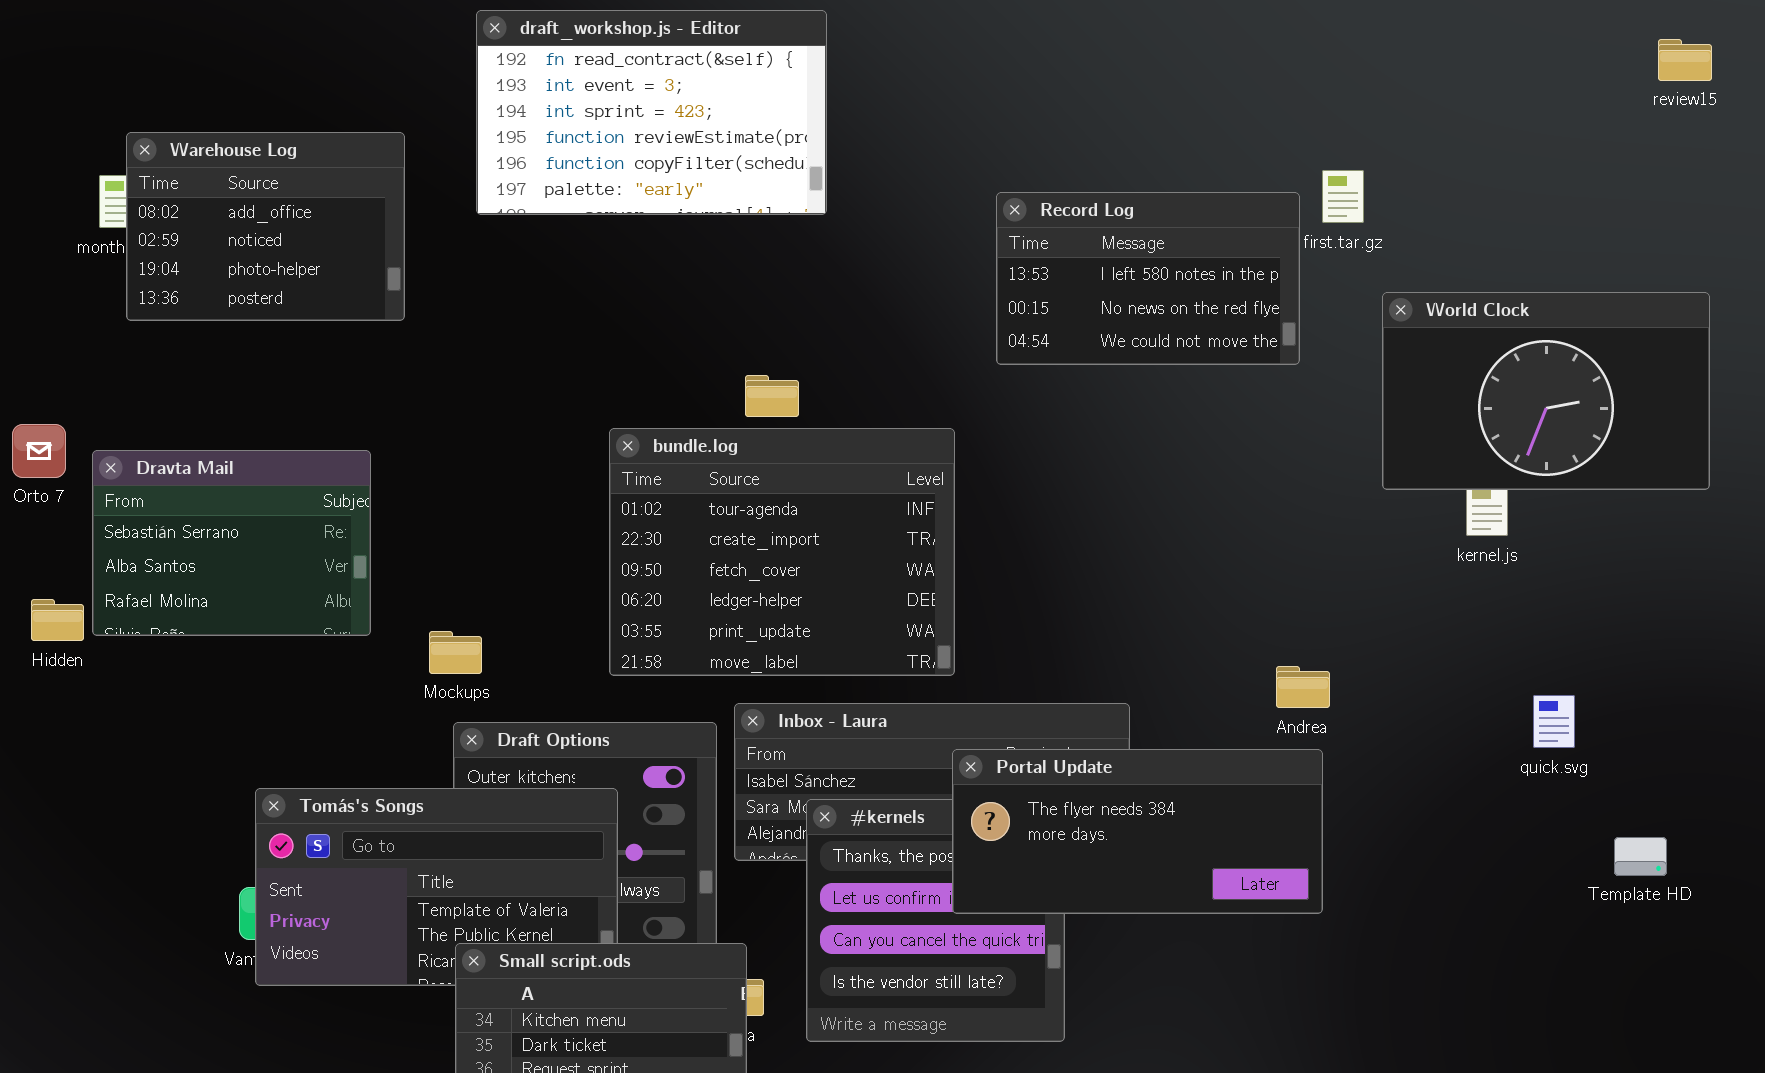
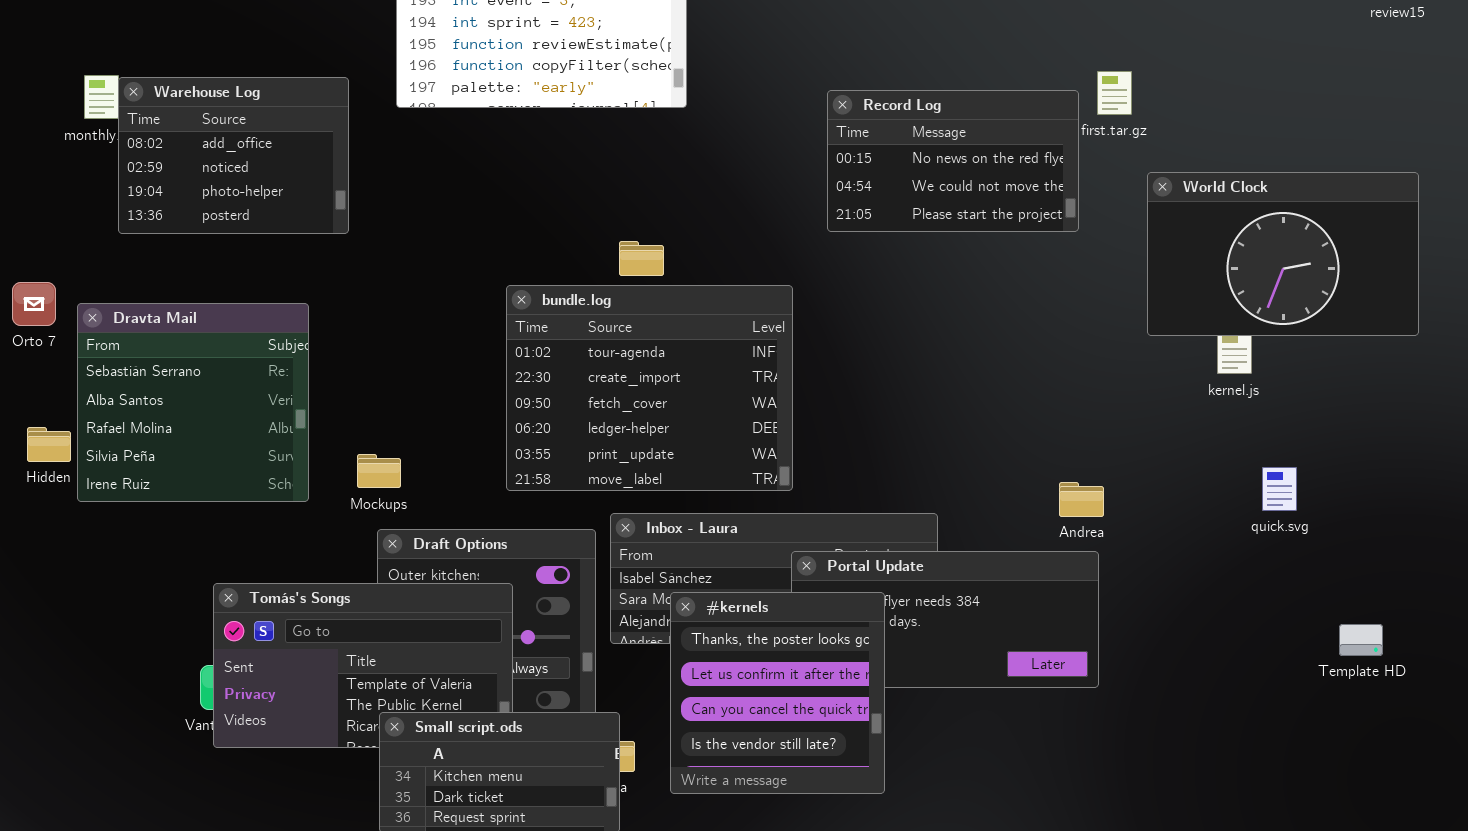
Warehouse Log: [126,132,405,321] -> [118,77,349,234], moved
Record Log: [996,192,1300,365] -> [827,90,1079,232], scrolled down 1 row
Dravta Mail: [92,450,371,636] -> [77,303,309,502], resized
quick.svg: [1533,695,1575,748] -> [1262,467,1297,511], moved
#kernels: [806,799,1065,1042] -> [670,592,885,794], raised

